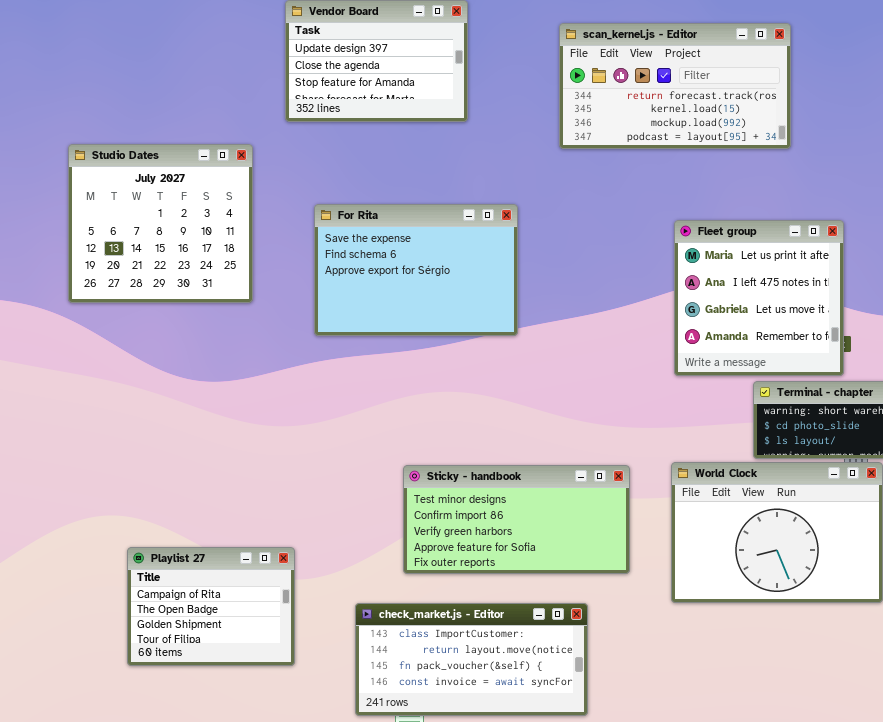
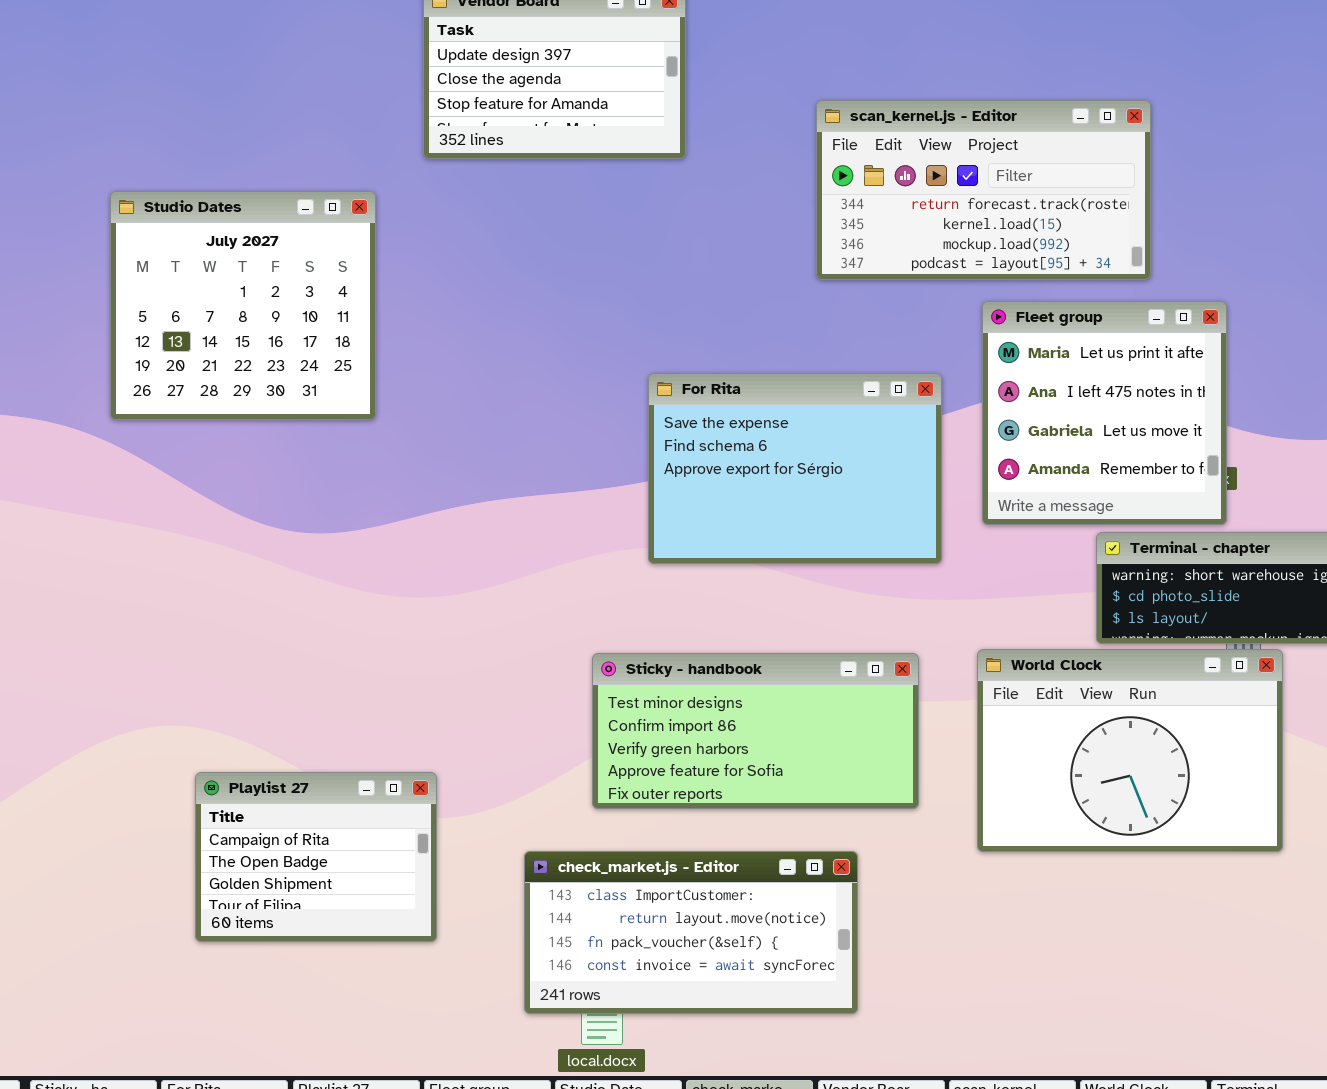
scan_kernel.js - Editor: [559,23,791,149] -> [816,100,1151,280], moved
For Rita: [314,204,518,336] -> [648,373,942,564], moved

